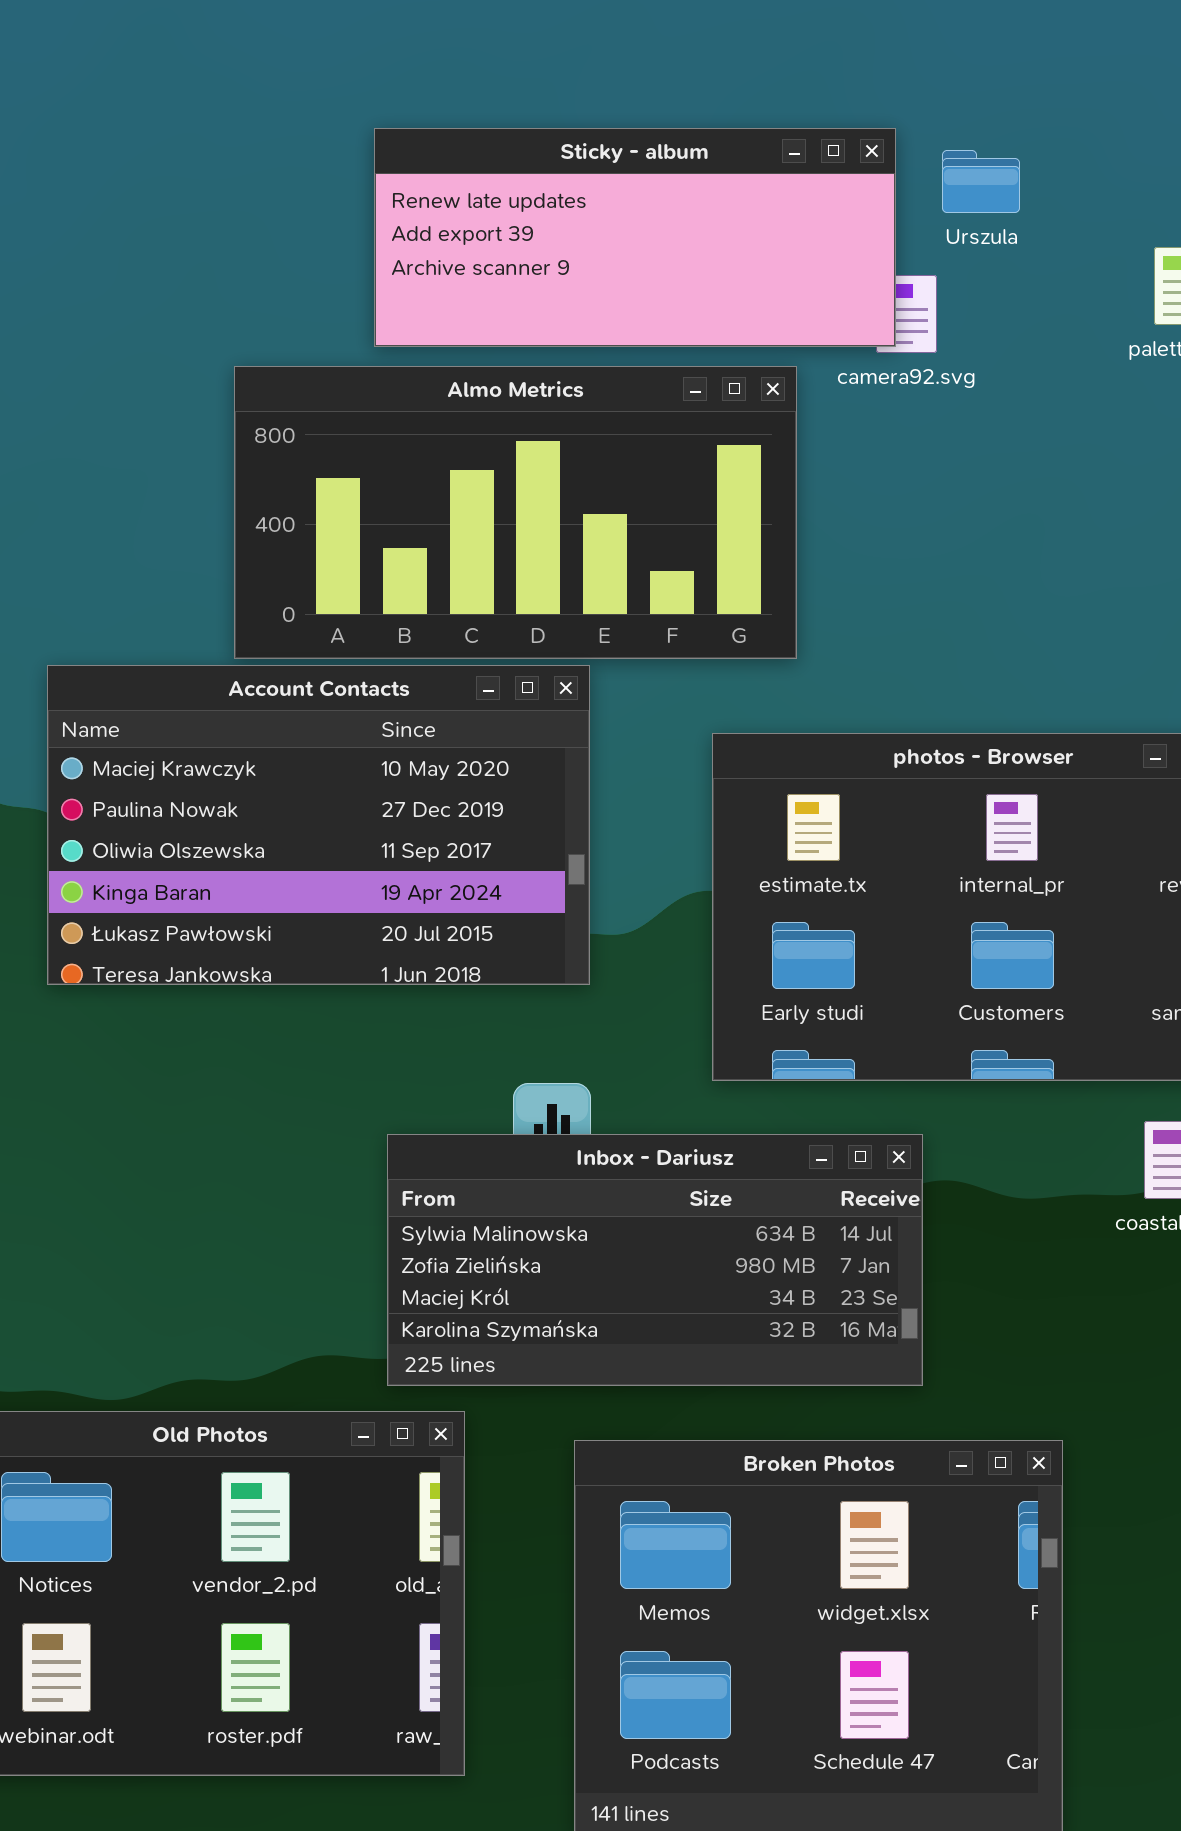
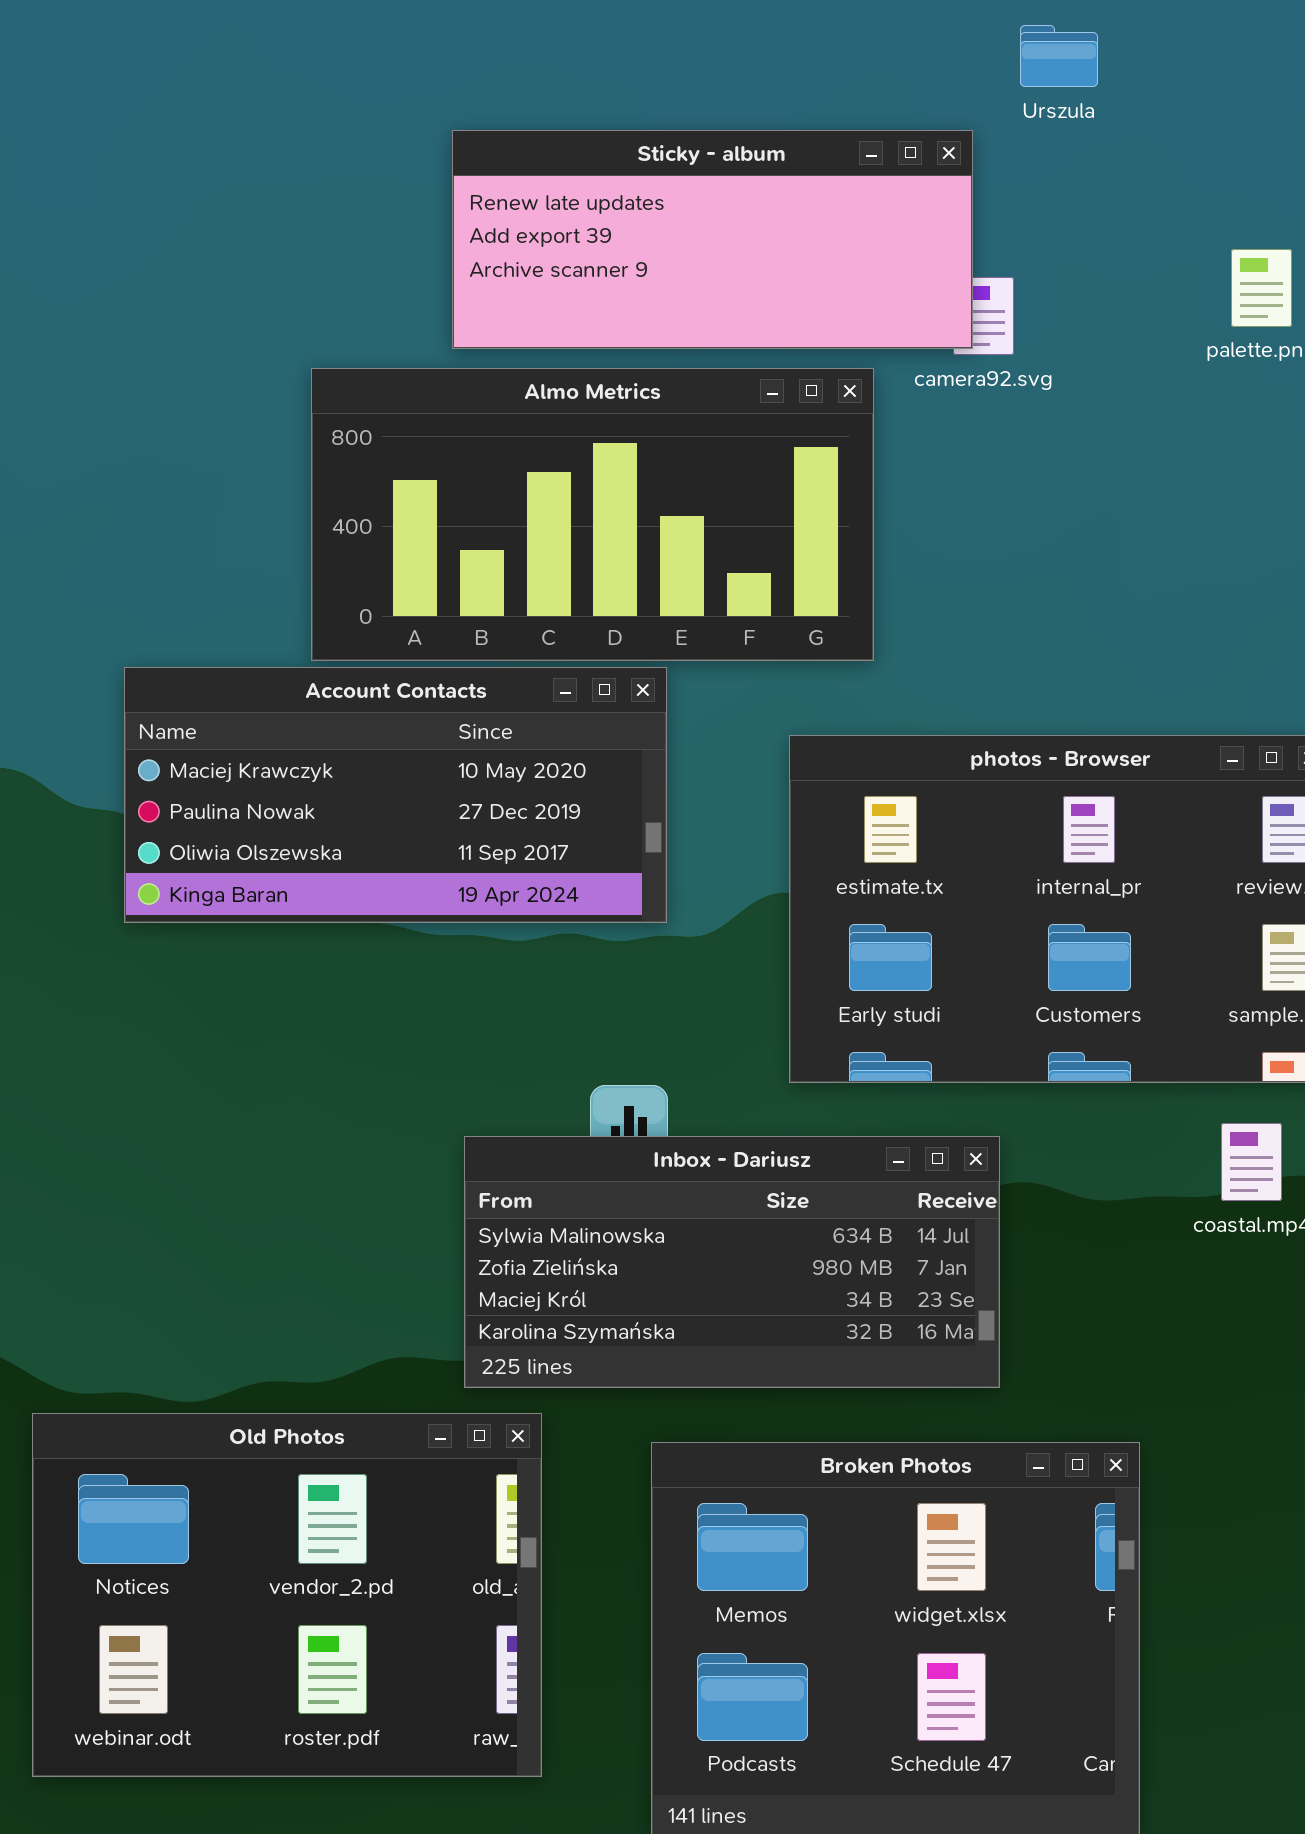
Urszula: [942,150,1020,213] -> [1020,25,1098,87], moved
Account Contacts: [47,665,590,985] -> [124,667,667,923], resized

